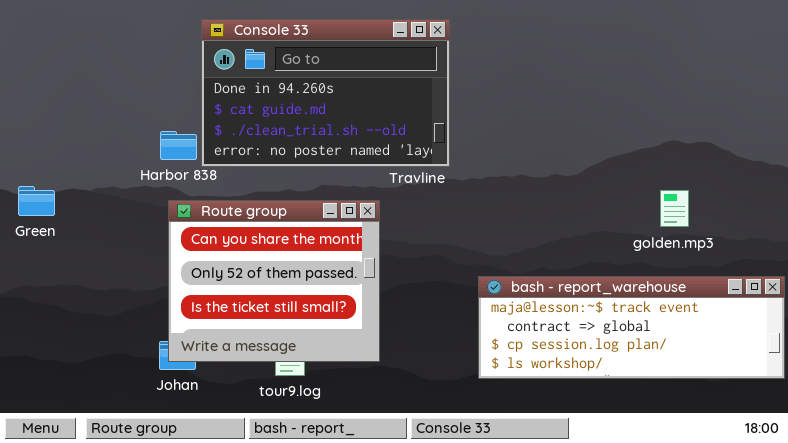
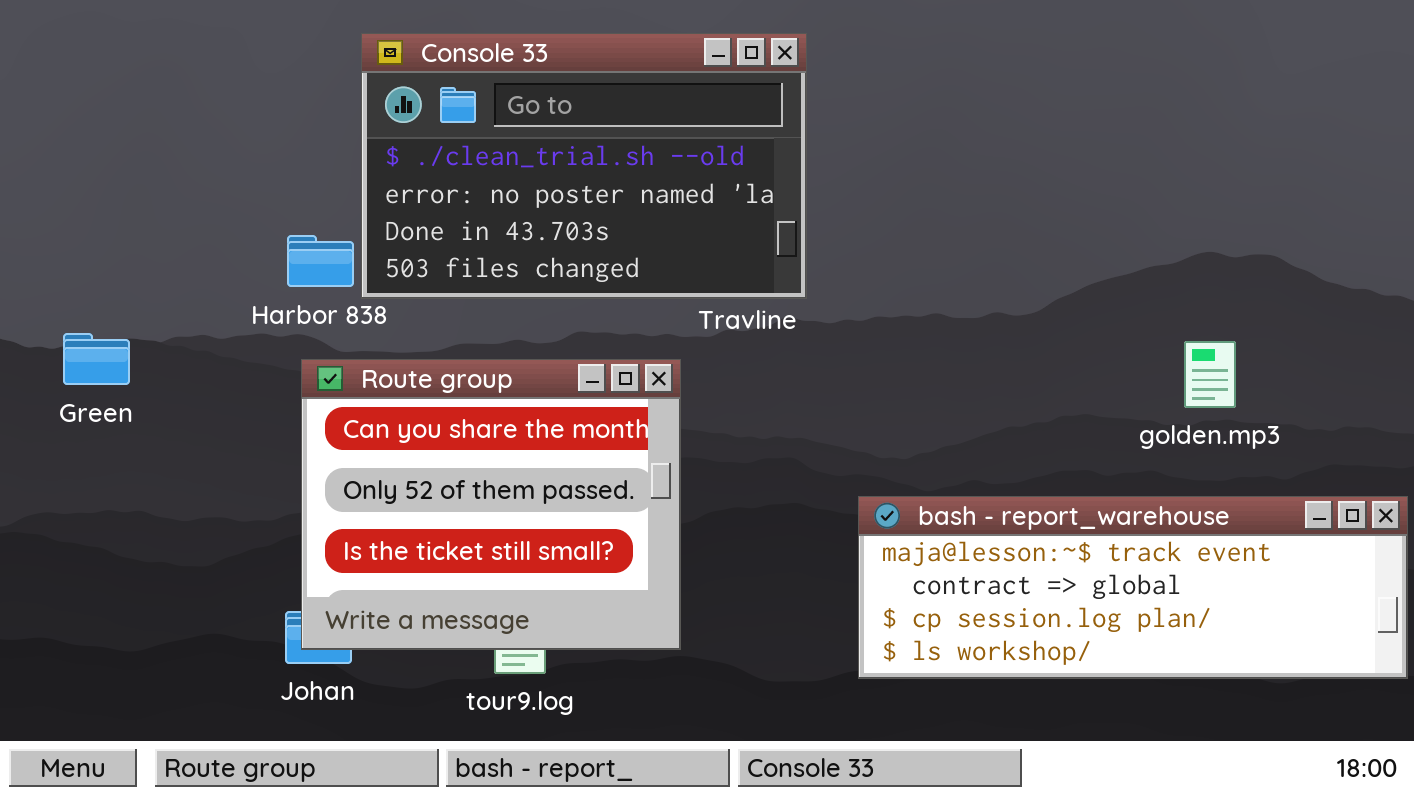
Console 33: [201,19,450,167] -> [361,33,807,299], scrolled down 2 rows
Green: [18,186,55,216] -> [63,333,130,385], moved

